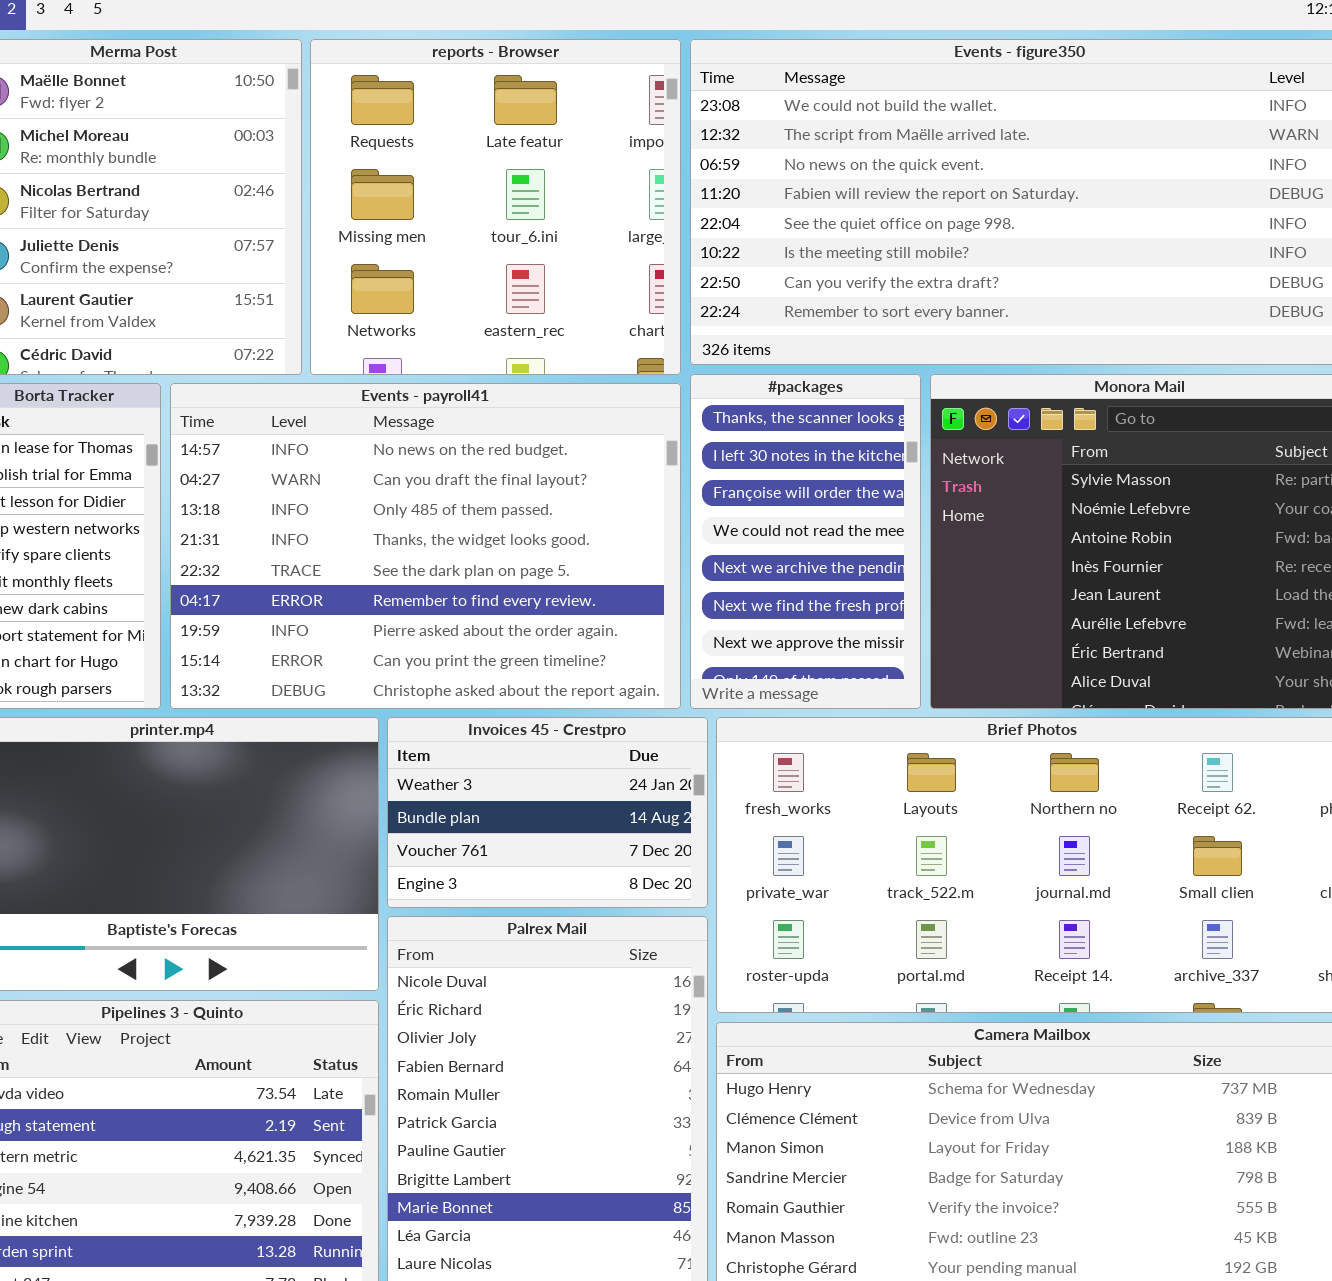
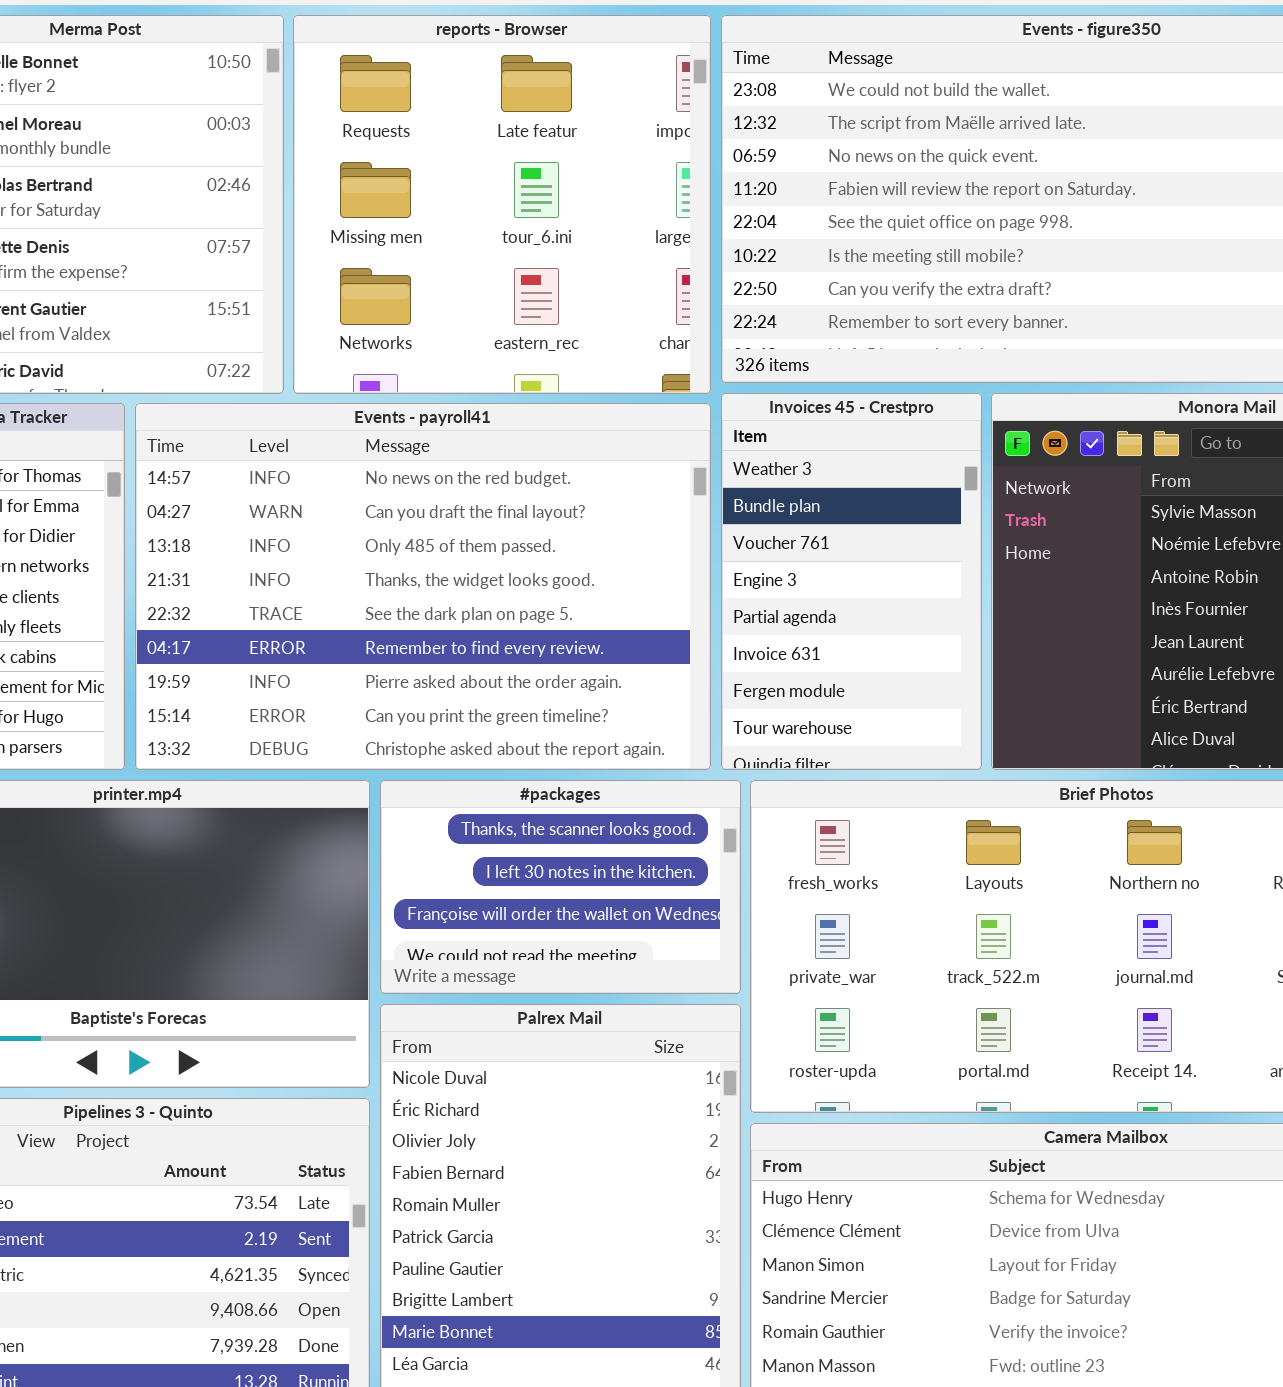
#packages: [690,374,921,709] -> [380,780,741,994], moved, resized
Invoices 45 - Crestpro: [387,717,708,908] -> [721,393,982,770], moved, resized

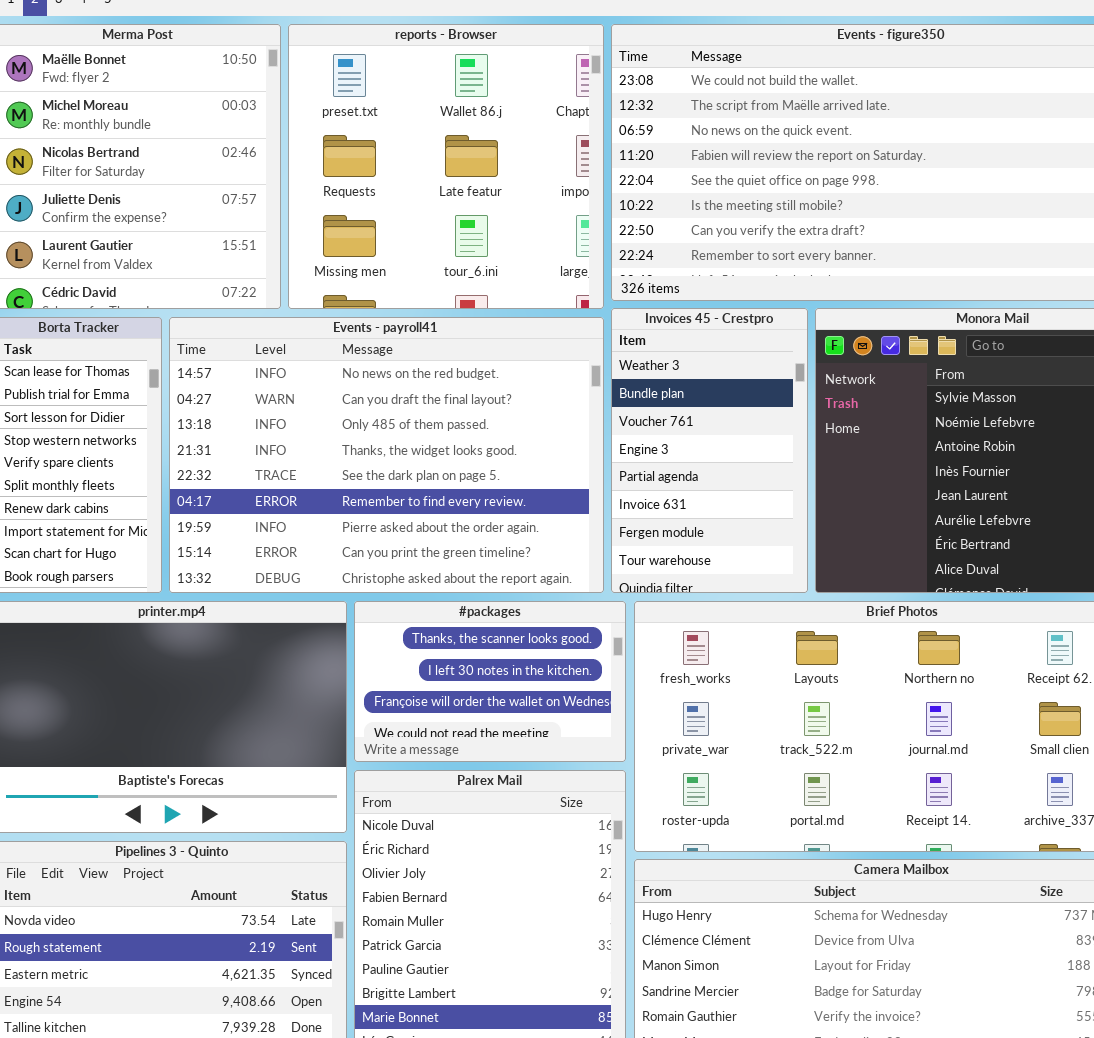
reports - Browser: [293,15,711,394] -> [288,24,604,309], scrolled up 1 row

